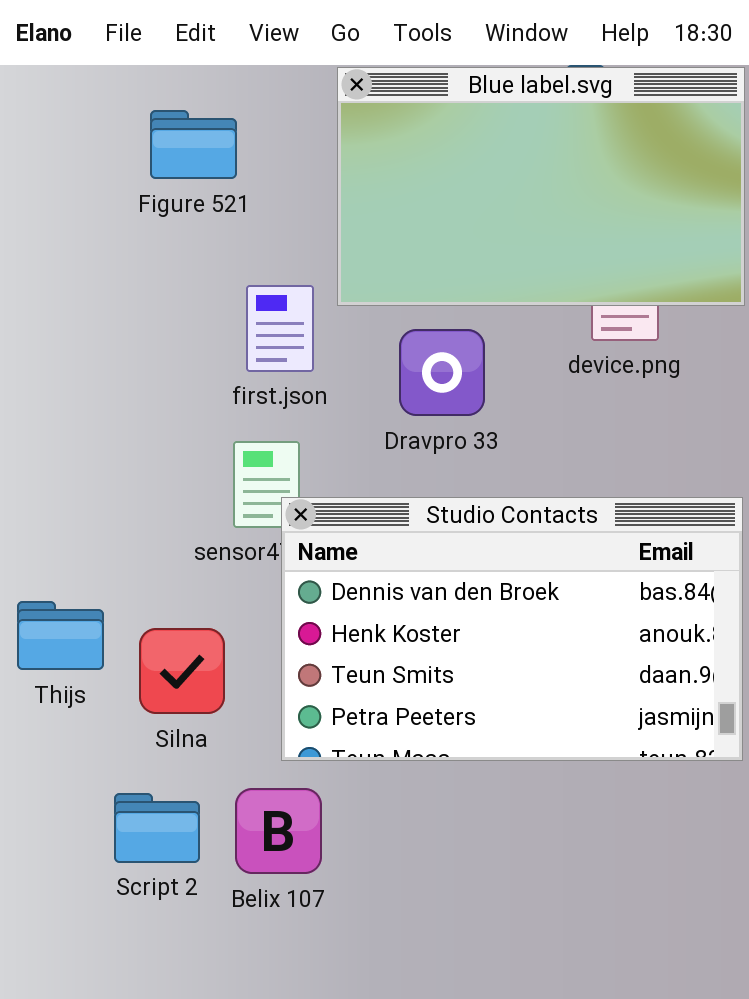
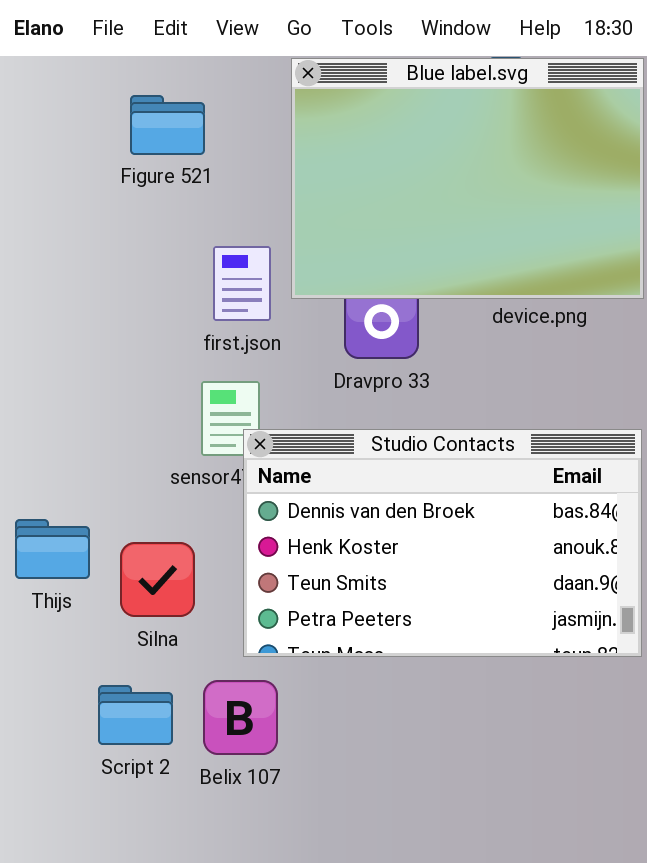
Blue label.svg: [337,67,745,306] -> [291,58,644,299], resized

